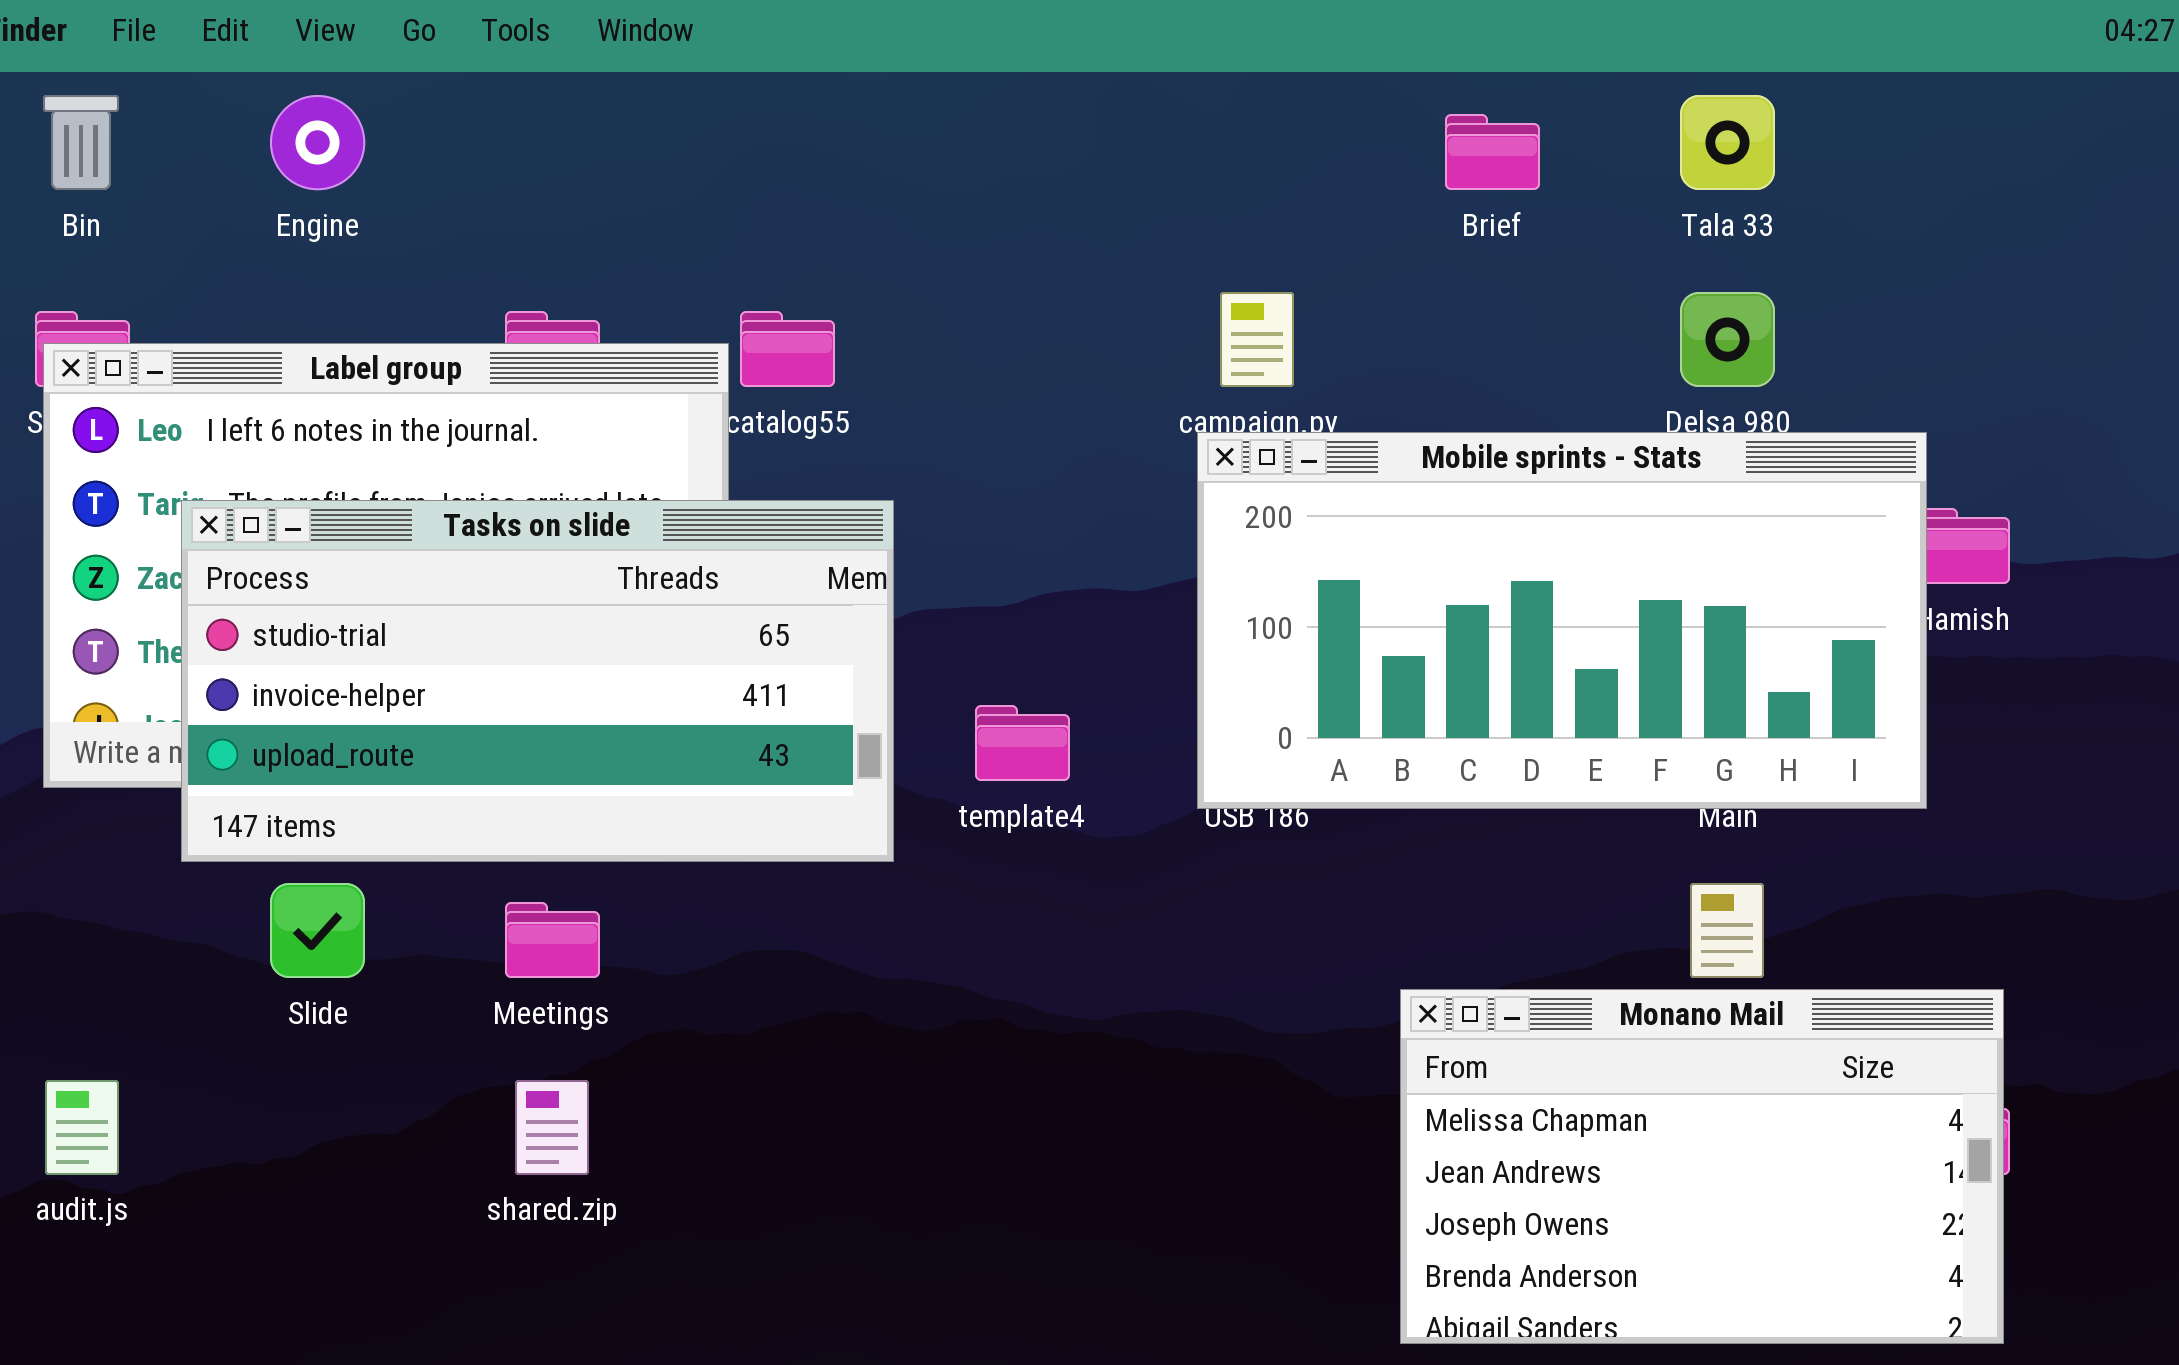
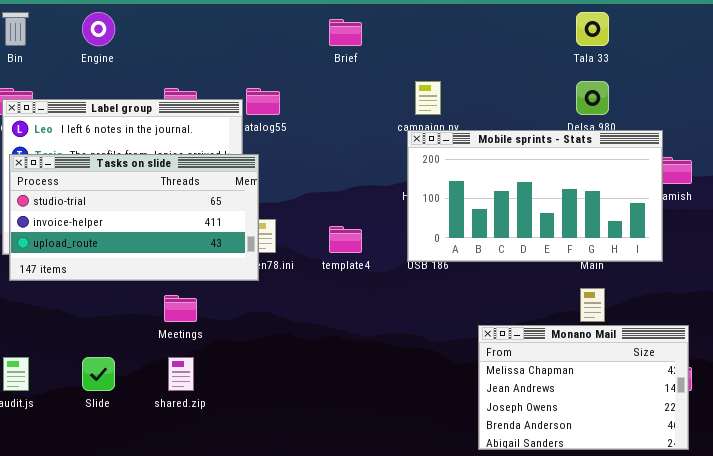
Brief: [1445,114,1540,190] -> [329,19,362,46], moved
Tasks on slide: [181,500,894,862] -> [9,154,259,281], moved
Slide: [270,883,365,978] -> [82,357,115,391], moved

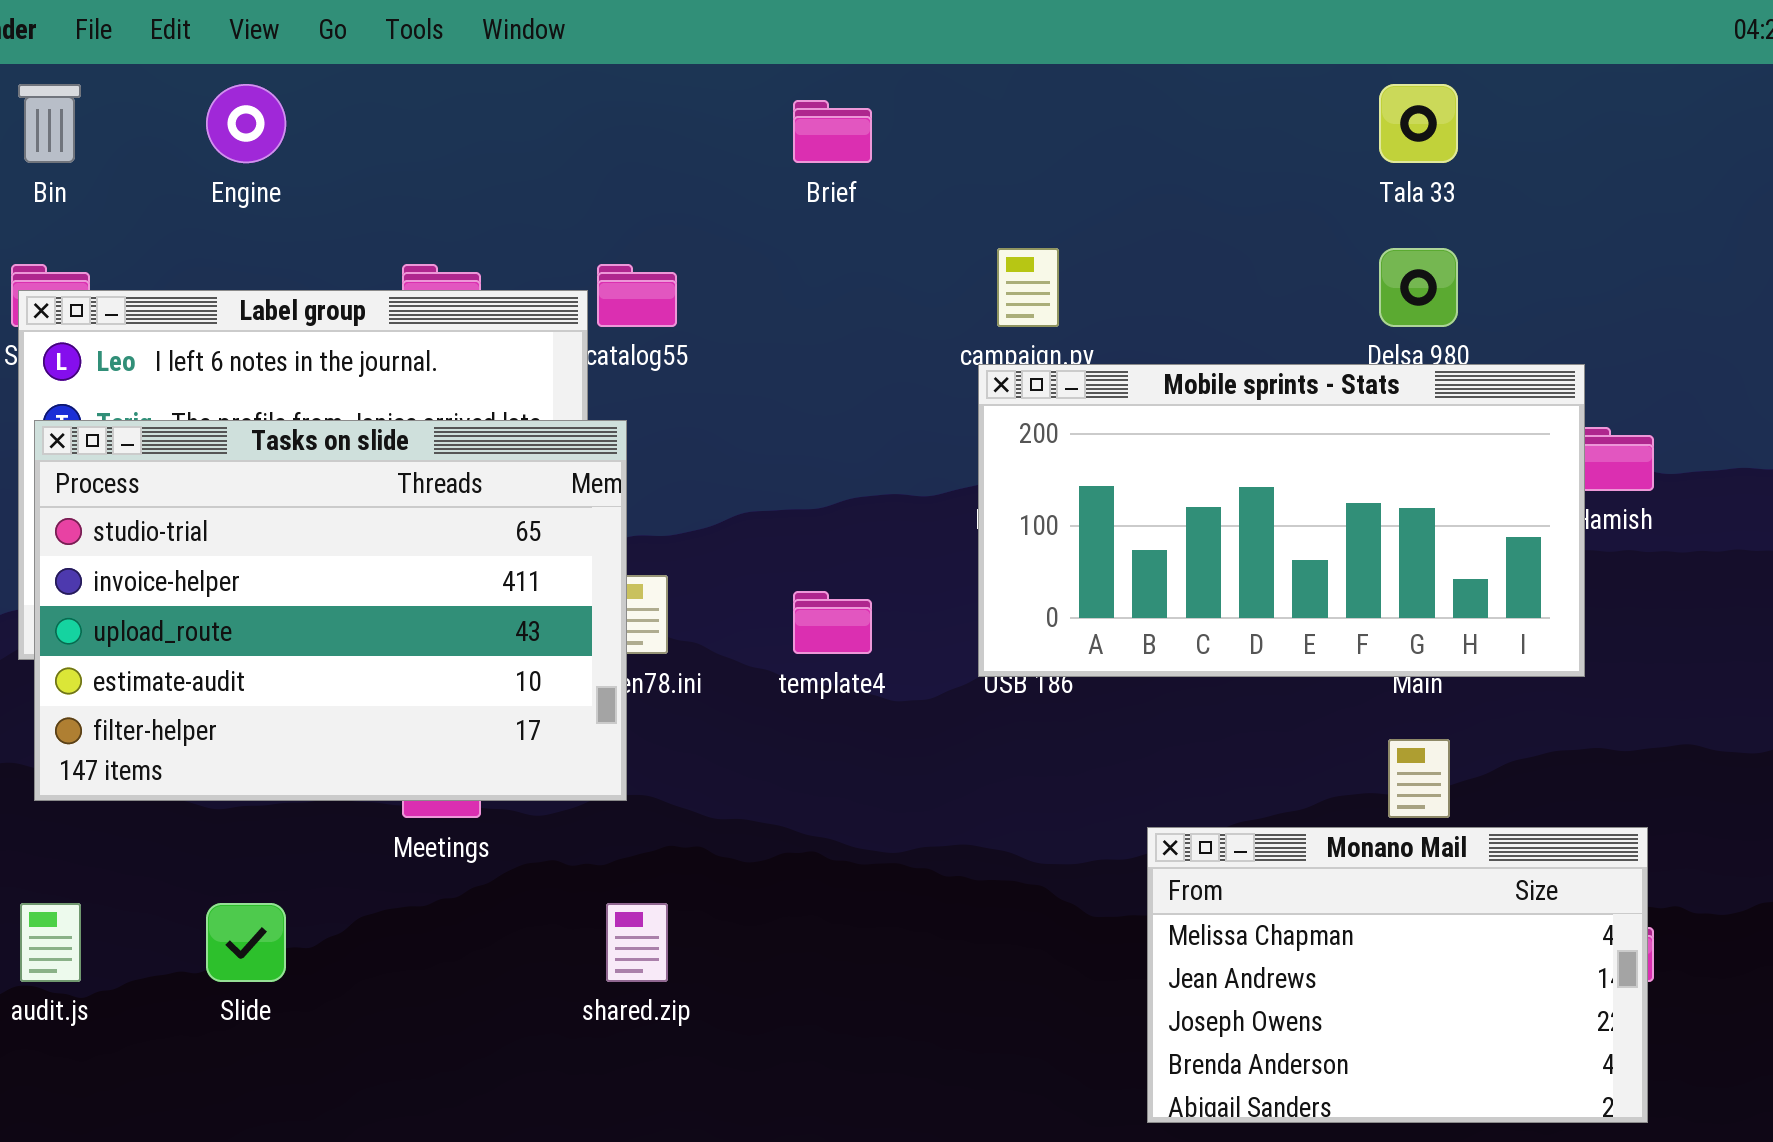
Tasks on slide: [9,154,259,281] -> [34,420,627,801], resized
shared.zip: [168,357,194,391] -> [606,903,668,982], moved

